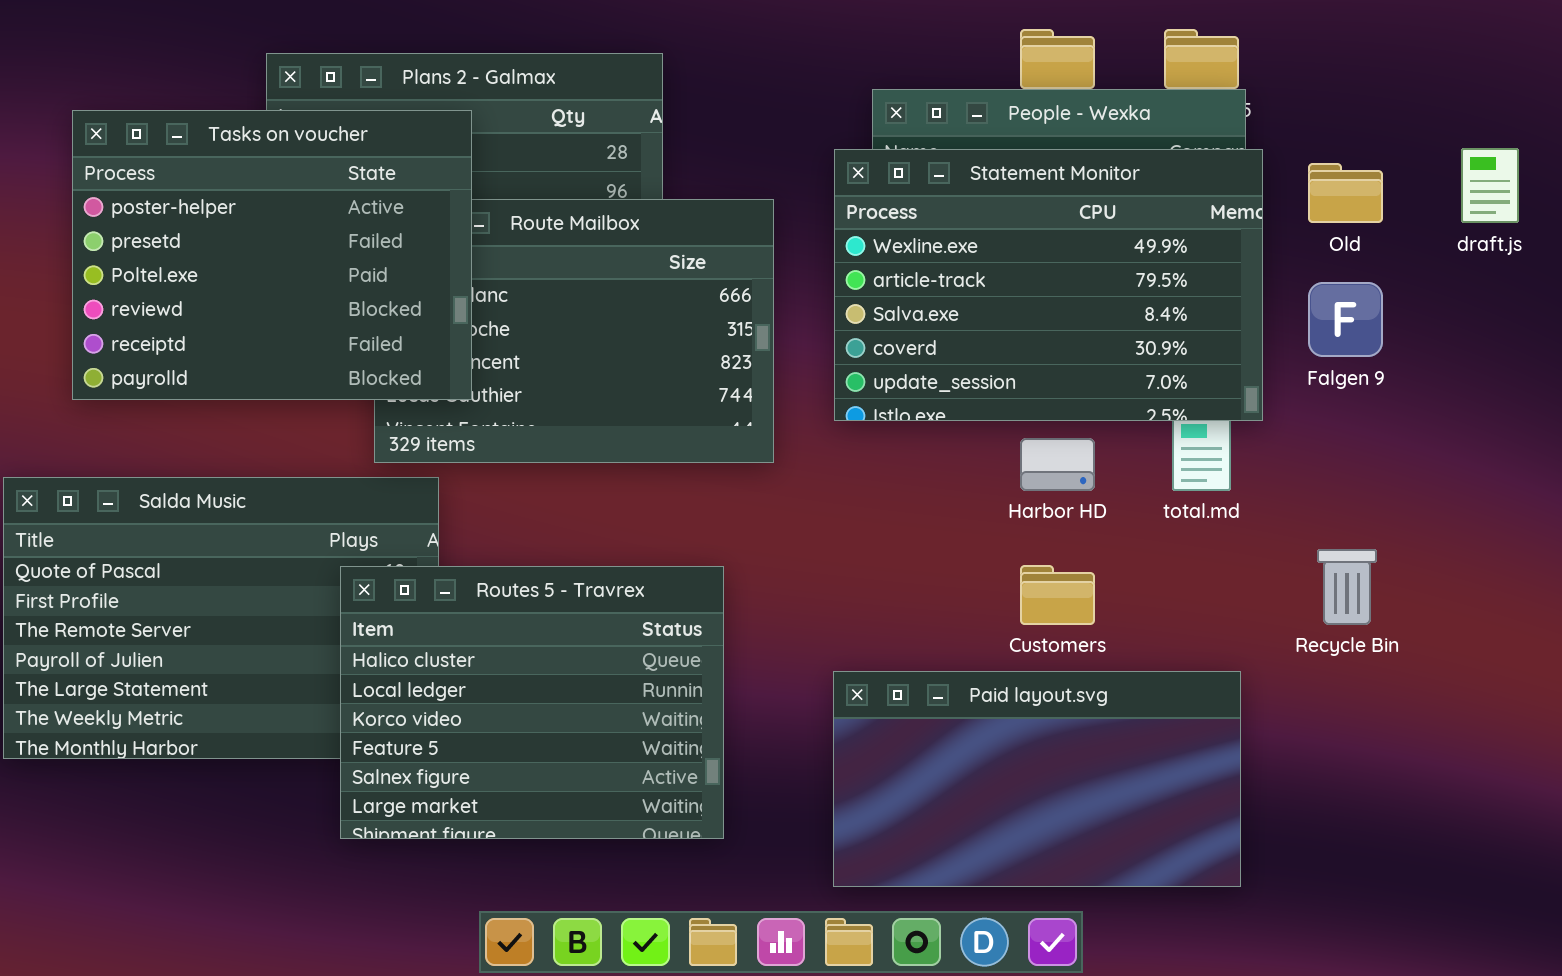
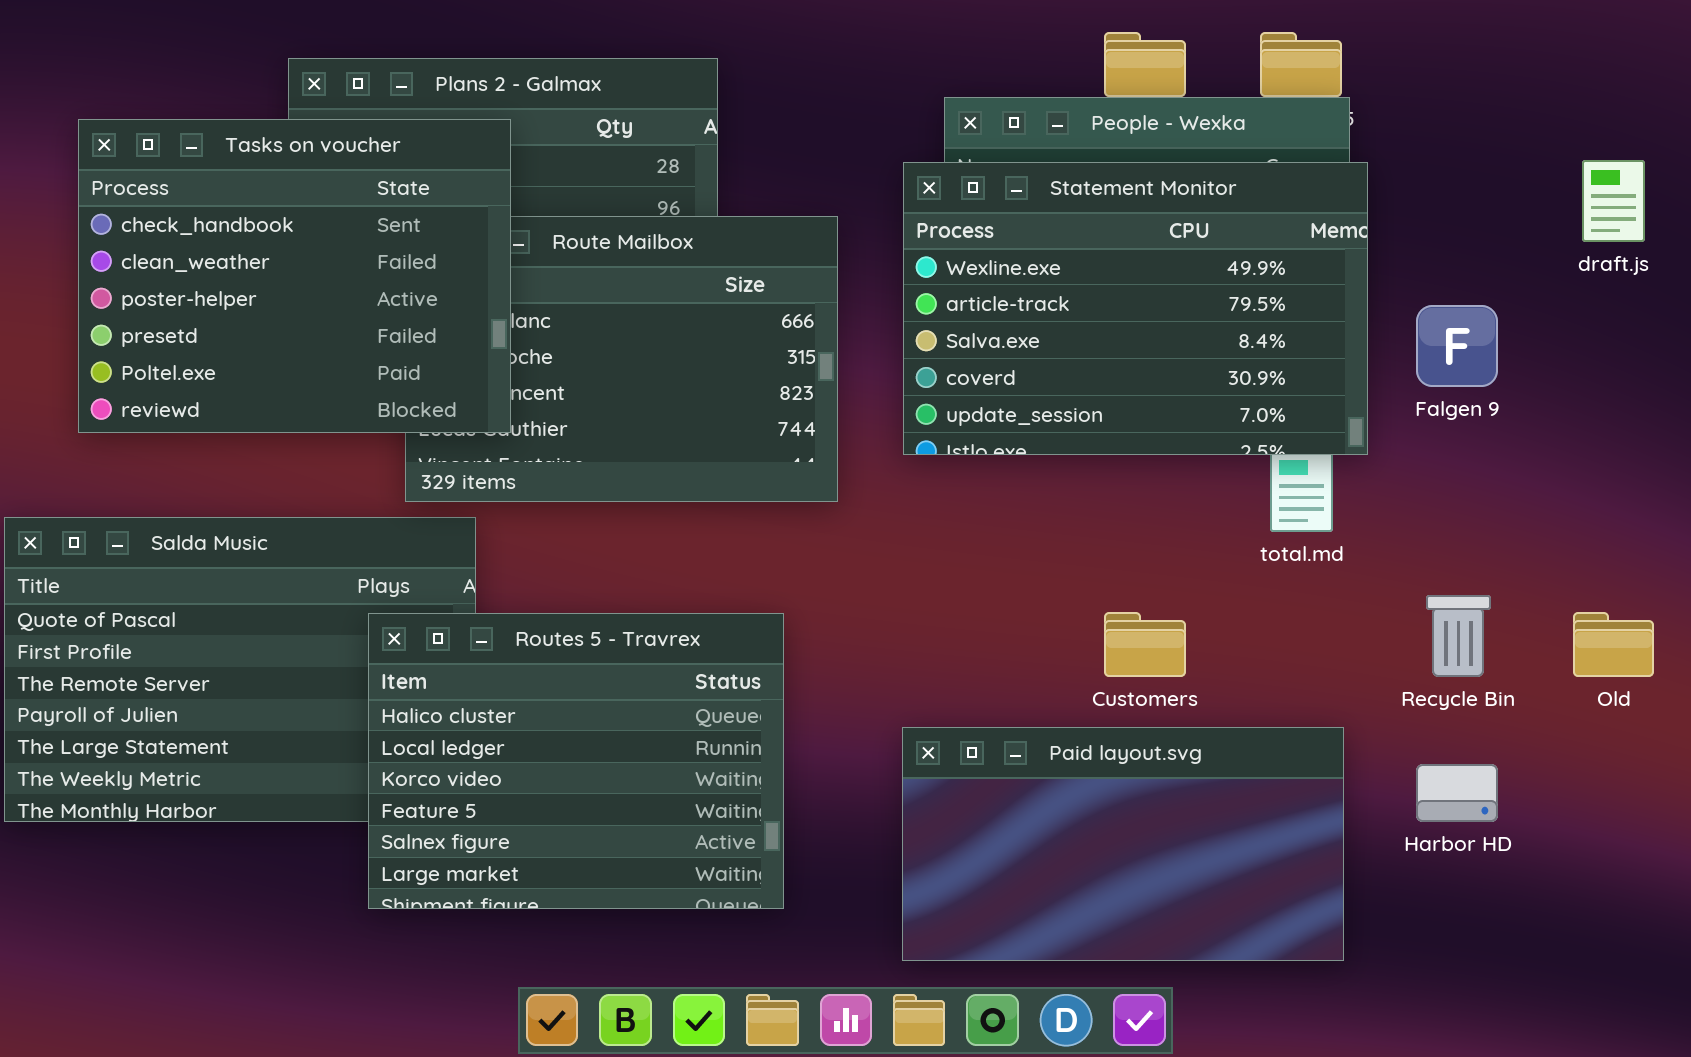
Tasks on voucher: [72,110,472,400] -> [78,119,511,433], scrolled up 2 rows
Old: [1308,163,1383,223] -> [1573,612,1654,677], moved
Harbor HD: [1020,438,1095,491] -> [1416,764,1498,822], moved

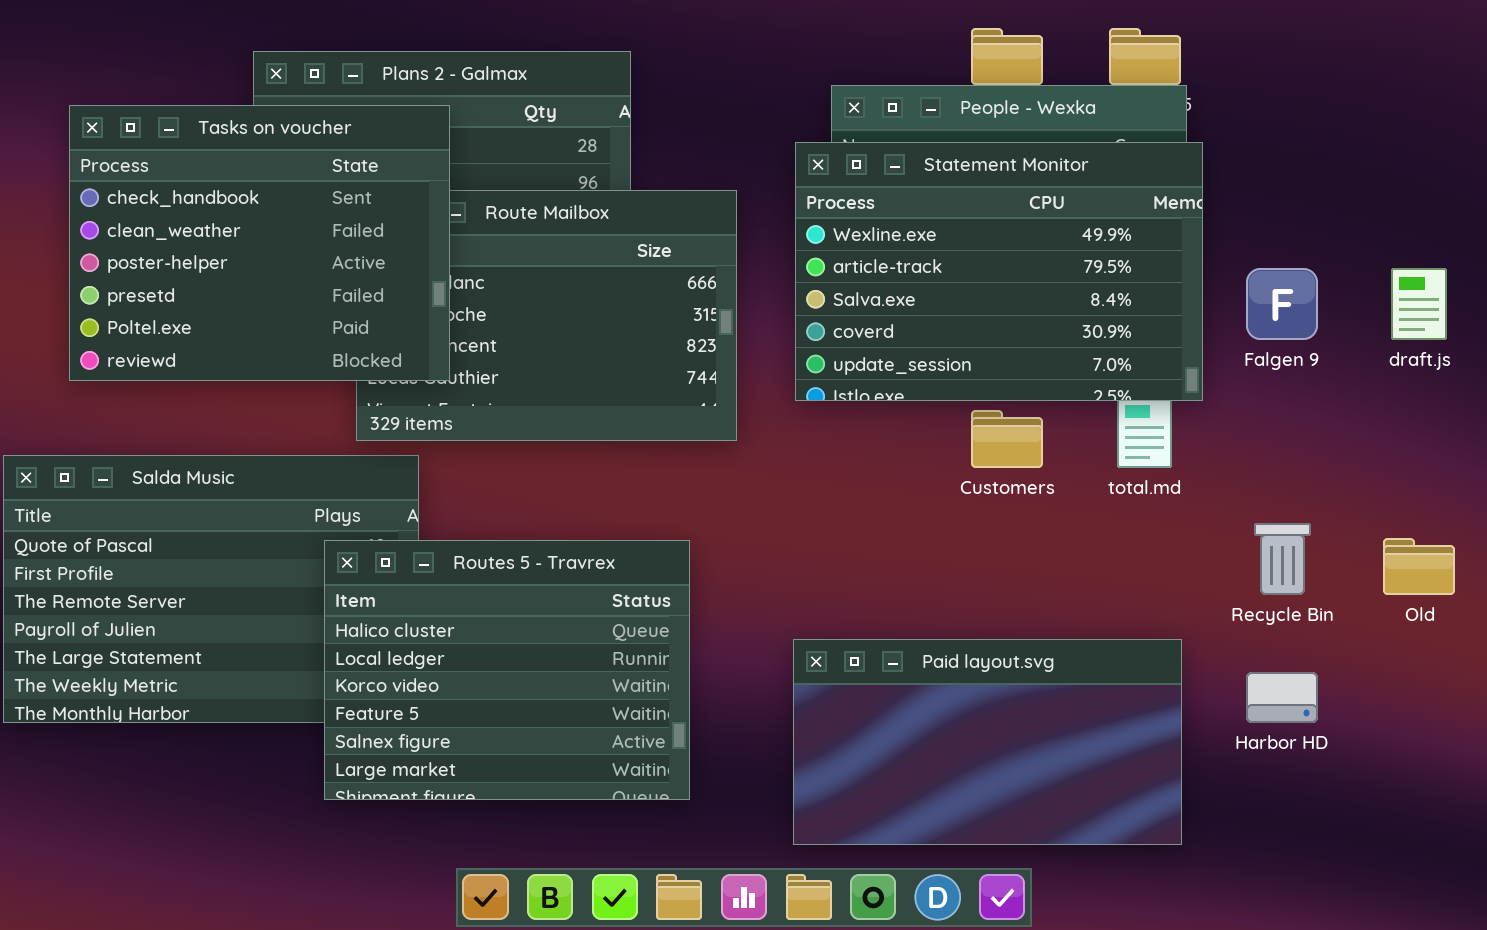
draft.js: [1582,160,1645,242] -> [1391,268,1447,340], moved
Customers: [1104,612,1186,677] -> [971,410,1043,468], moved

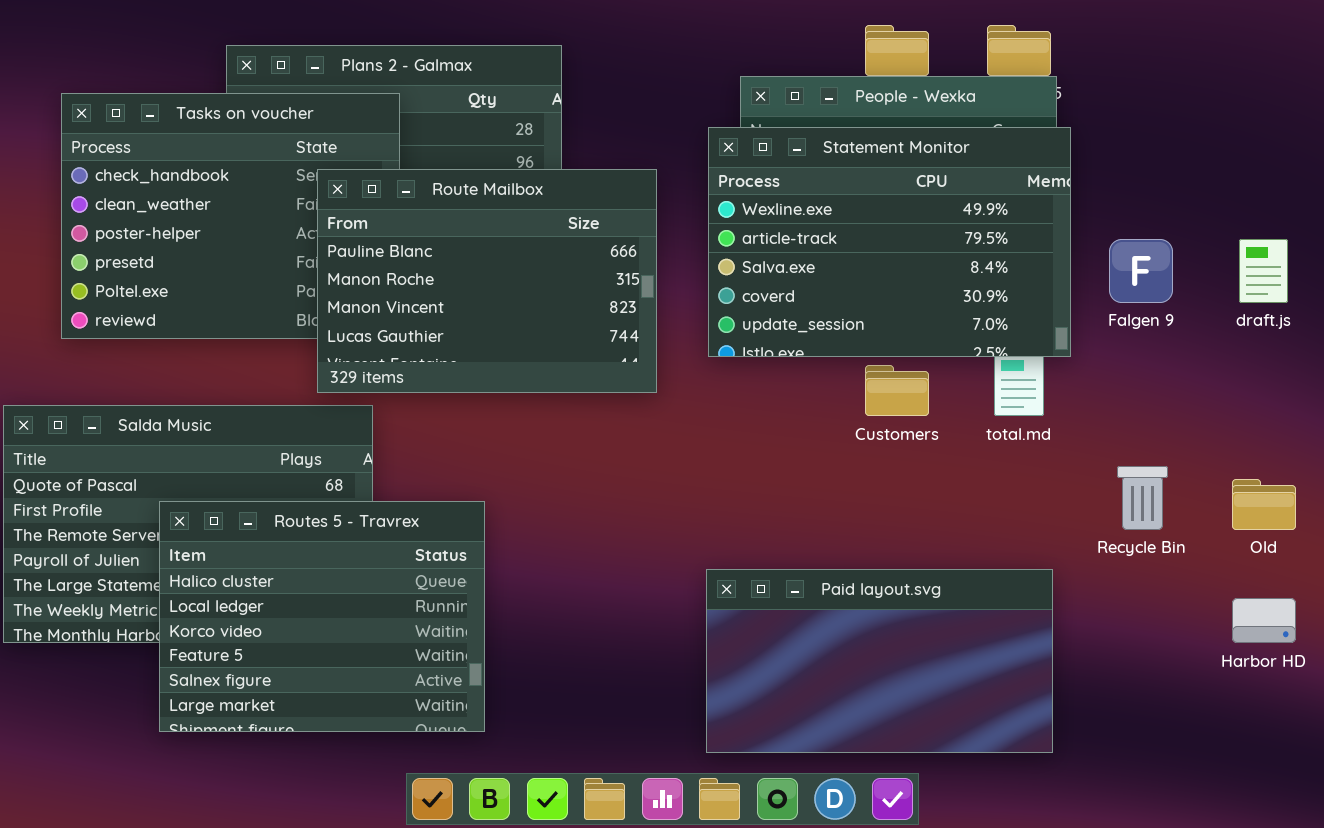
Route Mailbox: [356,190,737,441] -> [317,169,657,393], raised
Routes 5 - Travrex: [324,540,690,800] -> [159,501,485,732], moved
Harbor HD: [1246,672,1318,723] -> [1232,598,1296,643], moved

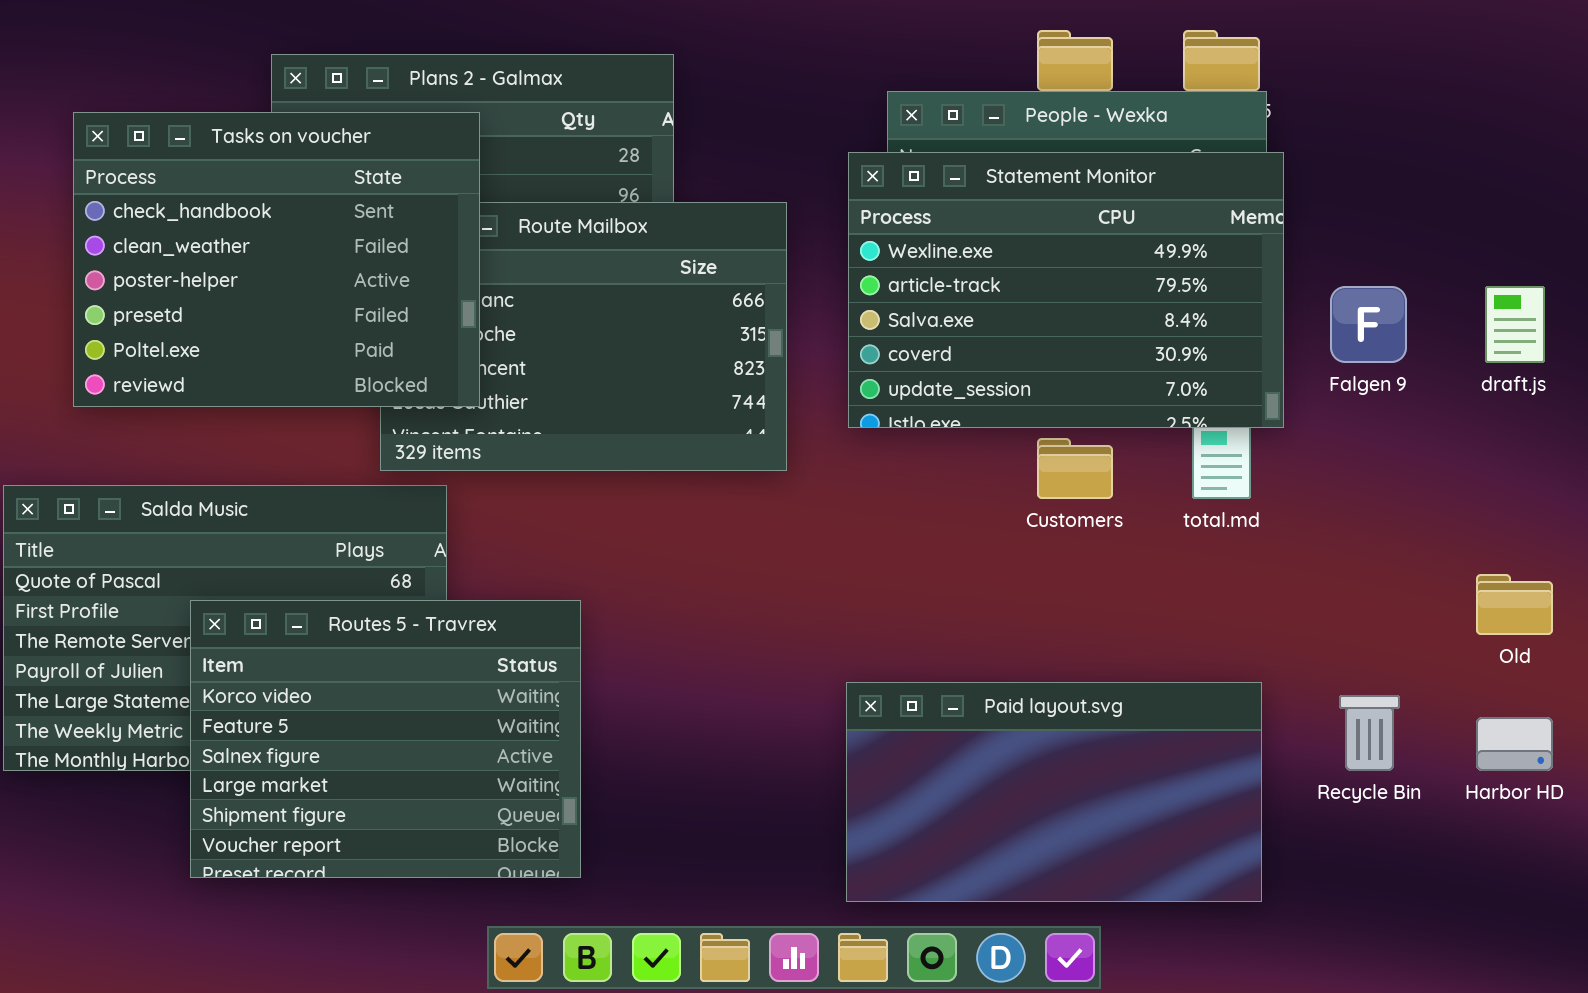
Tasks on voucher: [61,93,400,339] -> [73,112,480,407], raised
Recycle Bin: [1117,466,1168,530] -> [1339,695,1400,771], moved
Routes 5 - Travrex: [159,501,485,732] -> [190,600,581,878], scrolled down 2 rows

